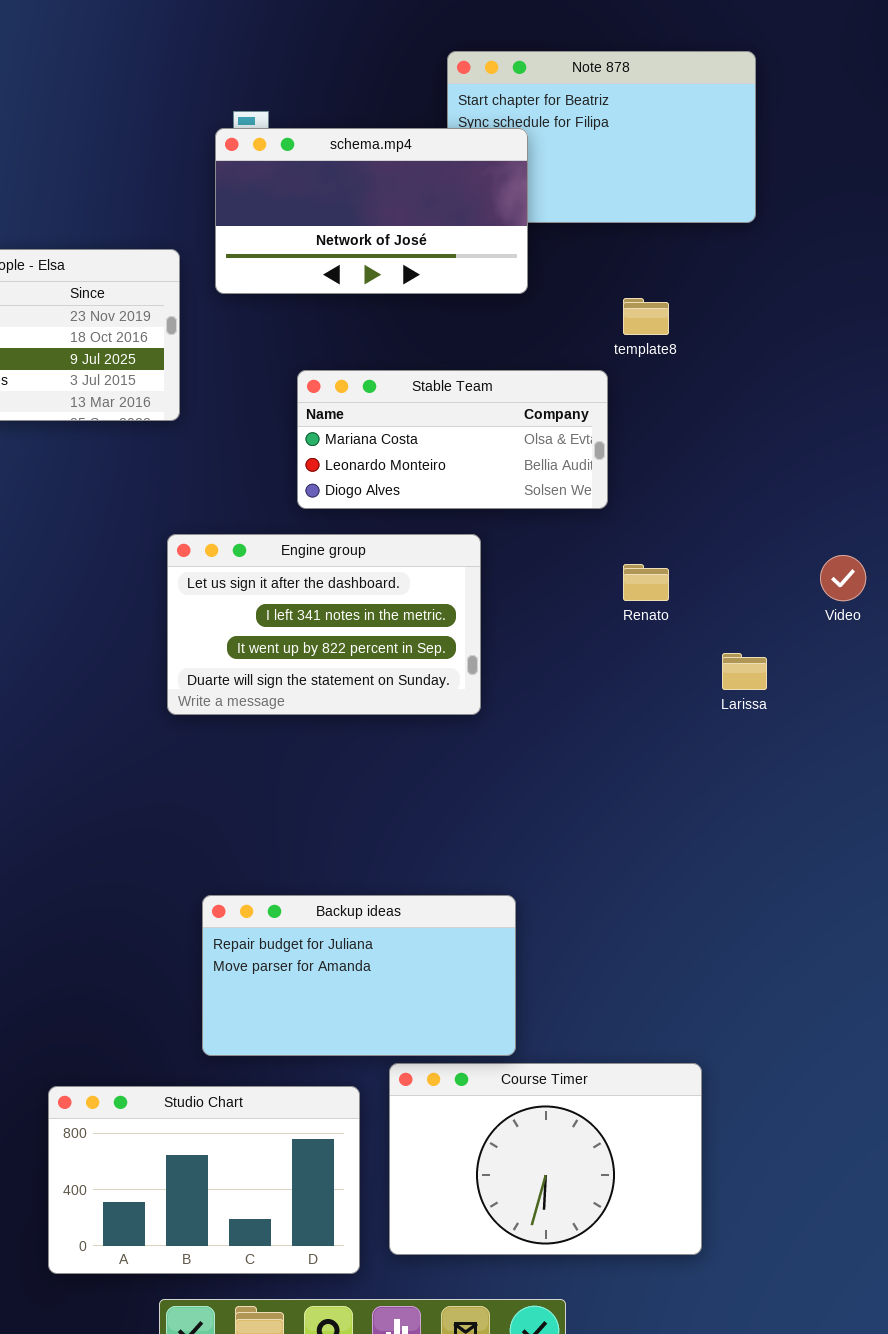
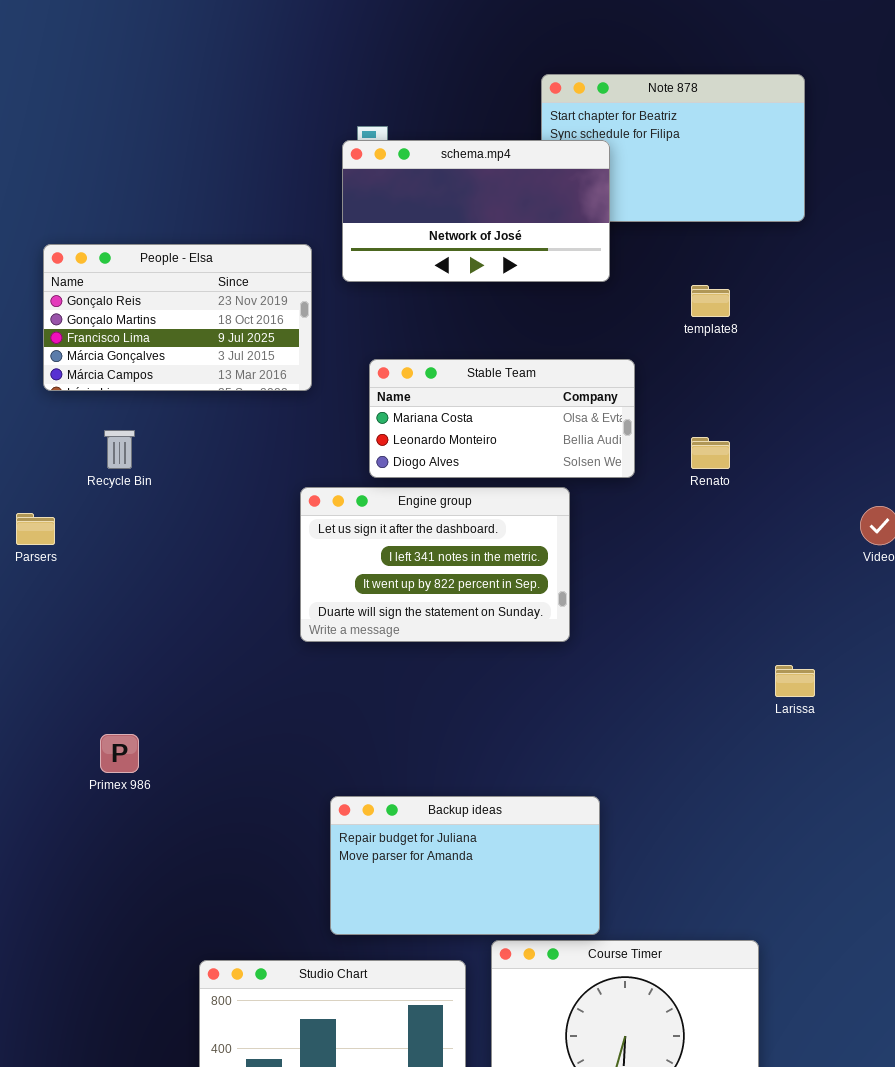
Stable Team: [297,370,608,509] -> [369,359,635,478], moved
Renato: [623,564,669,601] -> [691,437,730,469], moved
Larissa: [722,653,767,690] -> [775,665,815,697], moved

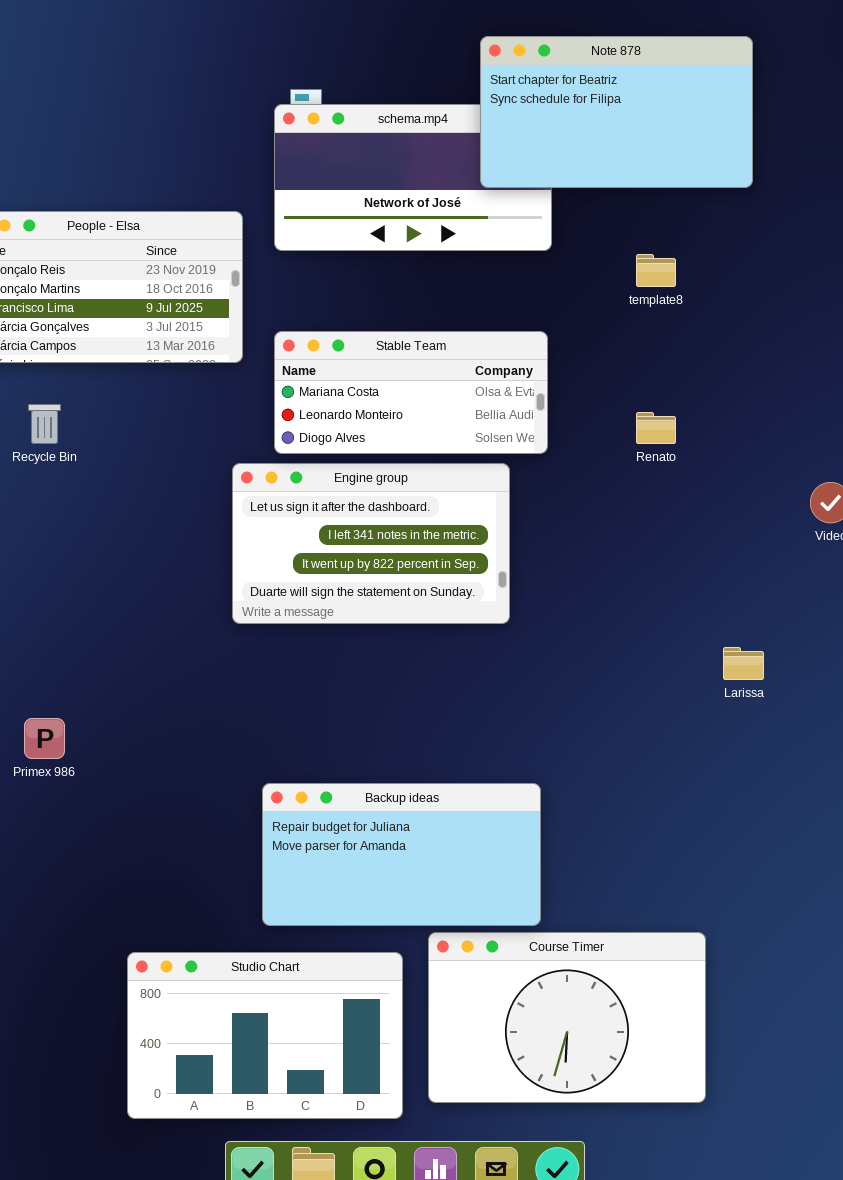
Note 878: [541,74,805,222] -> [480,36,753,188], raised
Stable Team: [369,359,635,478] -> [274,331,548,454], moved

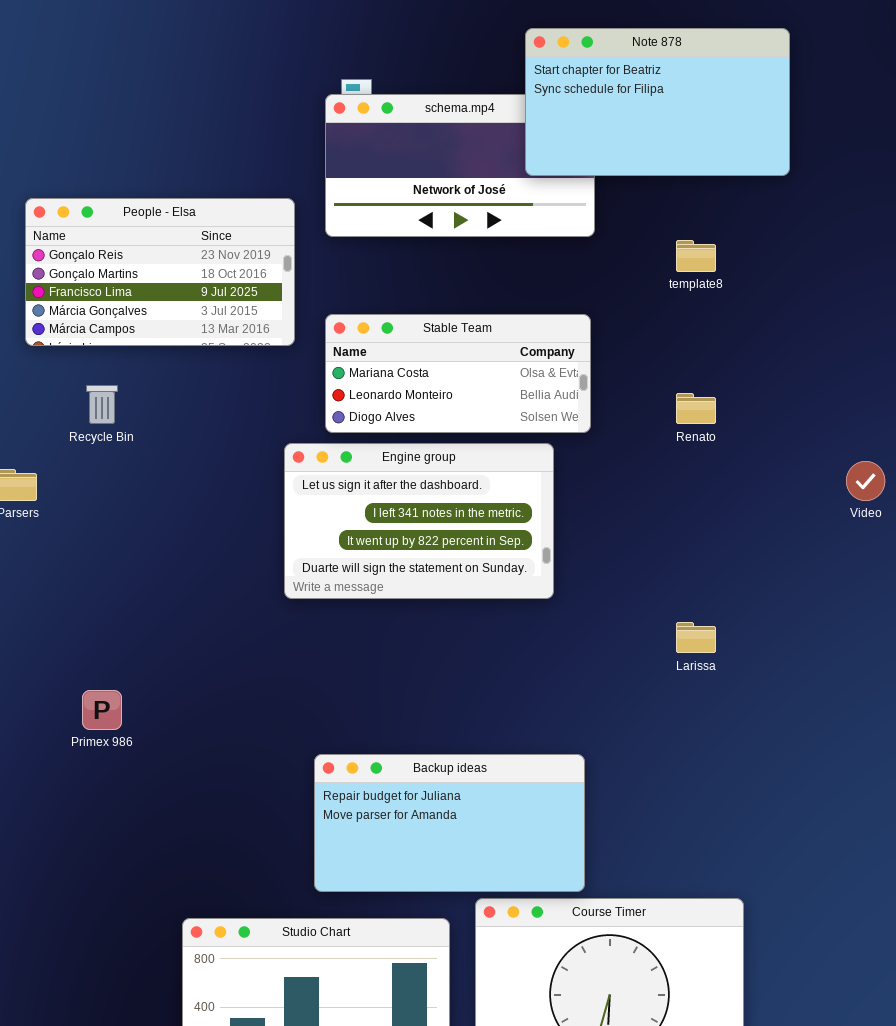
Larissa: [723,647,764,680] -> [676,622,716,653], moved

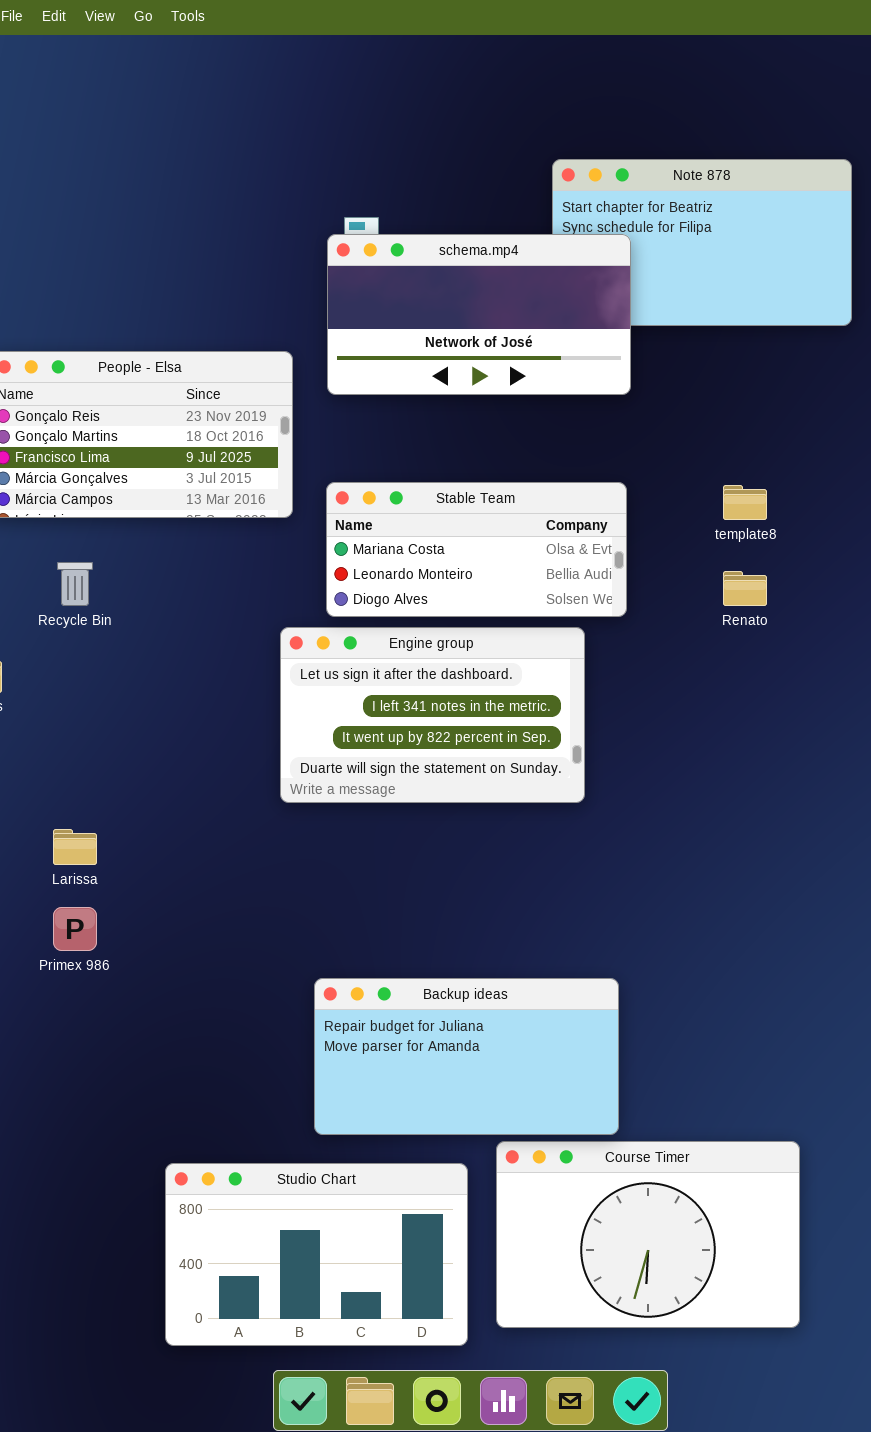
schema.mp4: [325,94,595,237] -> [327,234,631,395], raised
template8: [676,240,716,272] -> [723,485,767,520], moved
Larissa: [676,622,716,653] -> [53,829,97,865], moved

